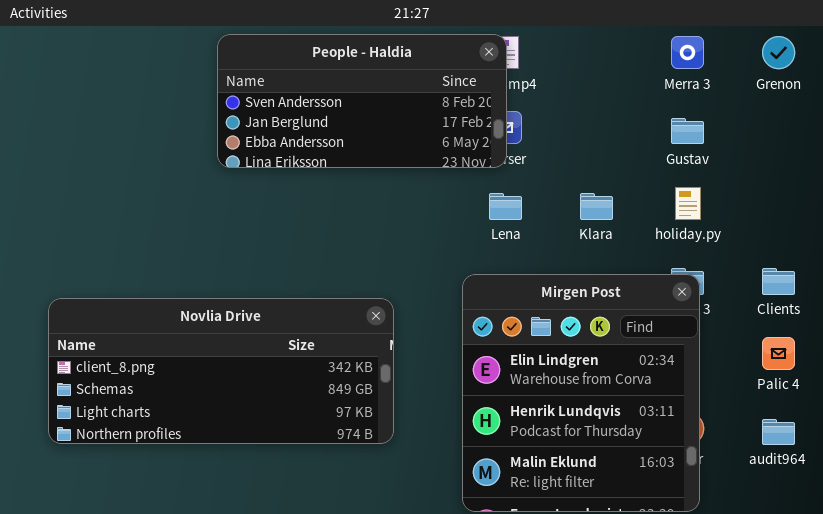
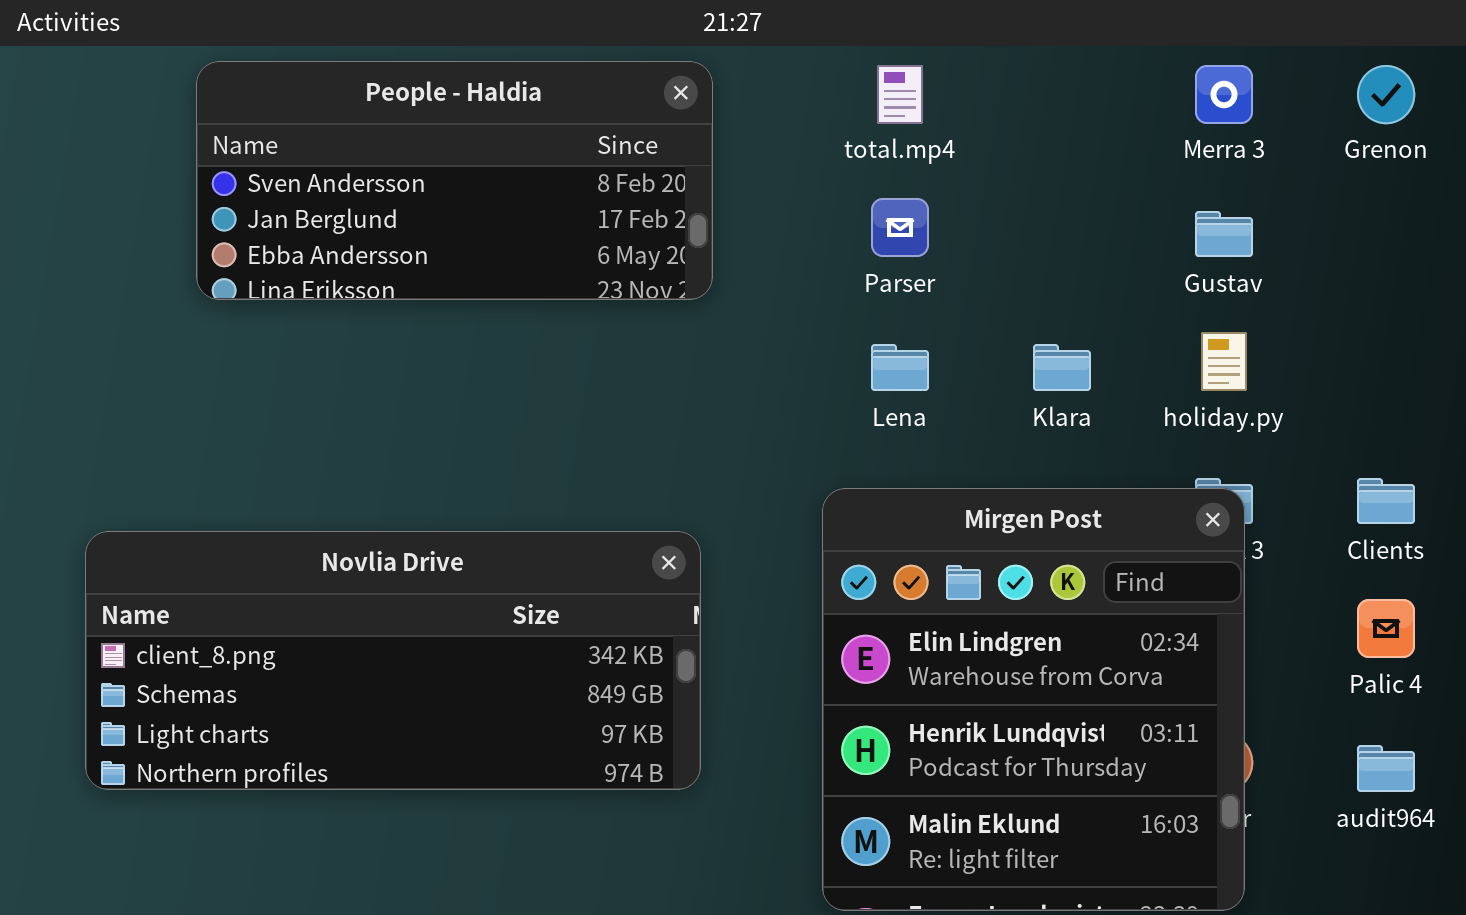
People - Haldia: [217,34,507,168] -> [196,61,713,300], moved

